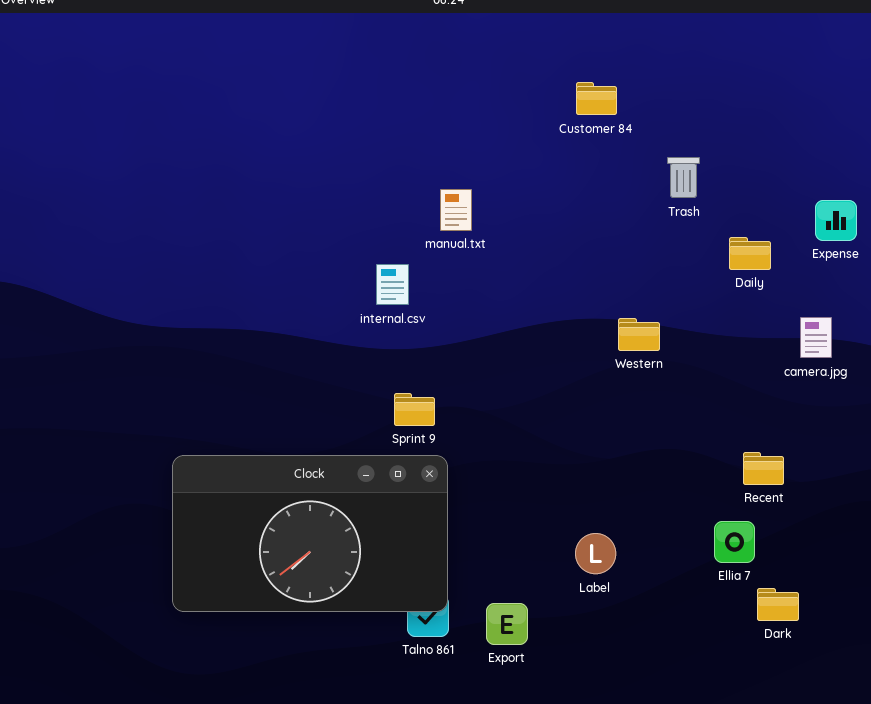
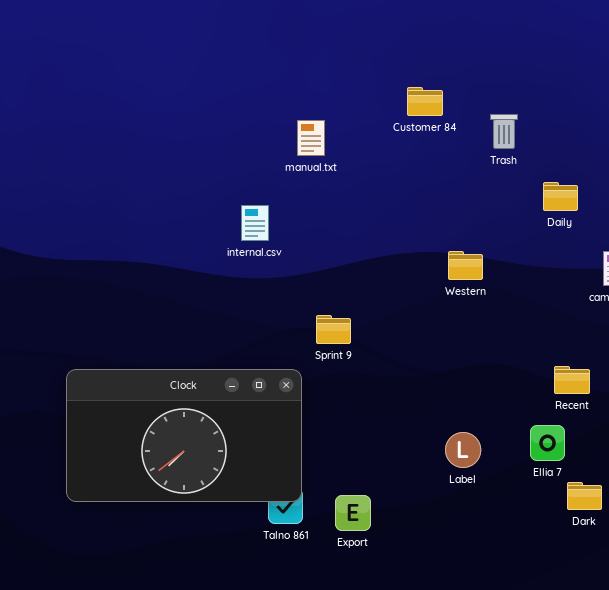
Customer 84: [576,82,617,115] -> [407,87,443,116], moved
manual.txt: [440,189,472,231] -> [297,120,325,156], moved
Sprint 9: [394,393,435,426] -> [316,315,351,344], moved
Label: [575,533,616,574] -> [445,432,481,468], moved

